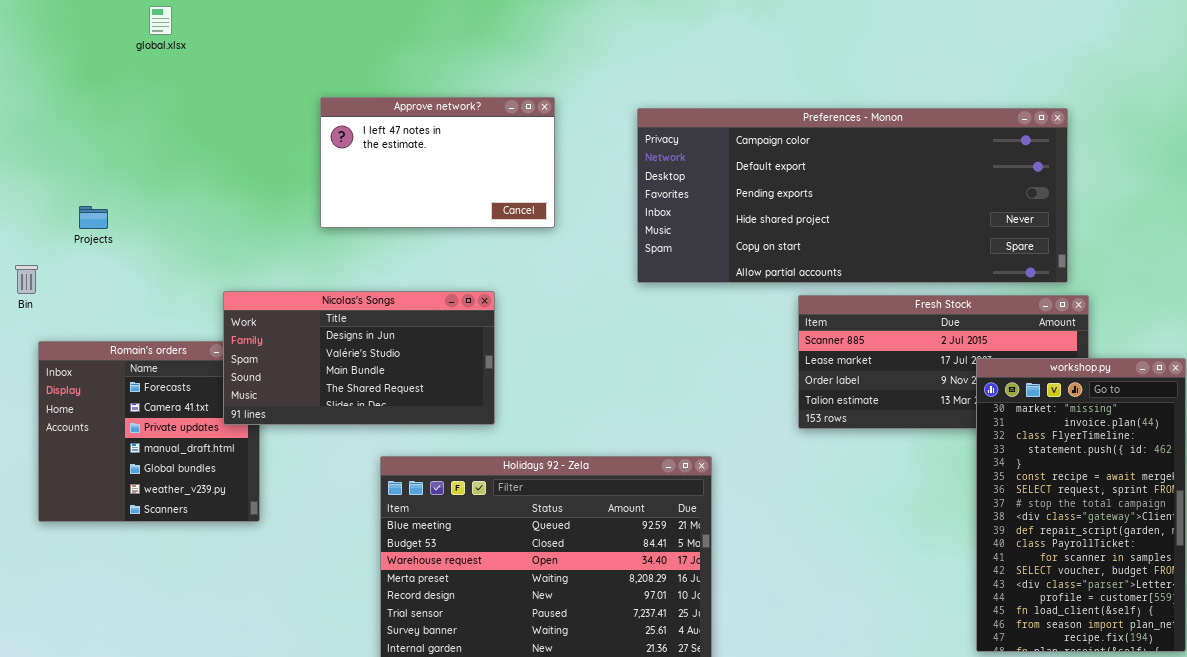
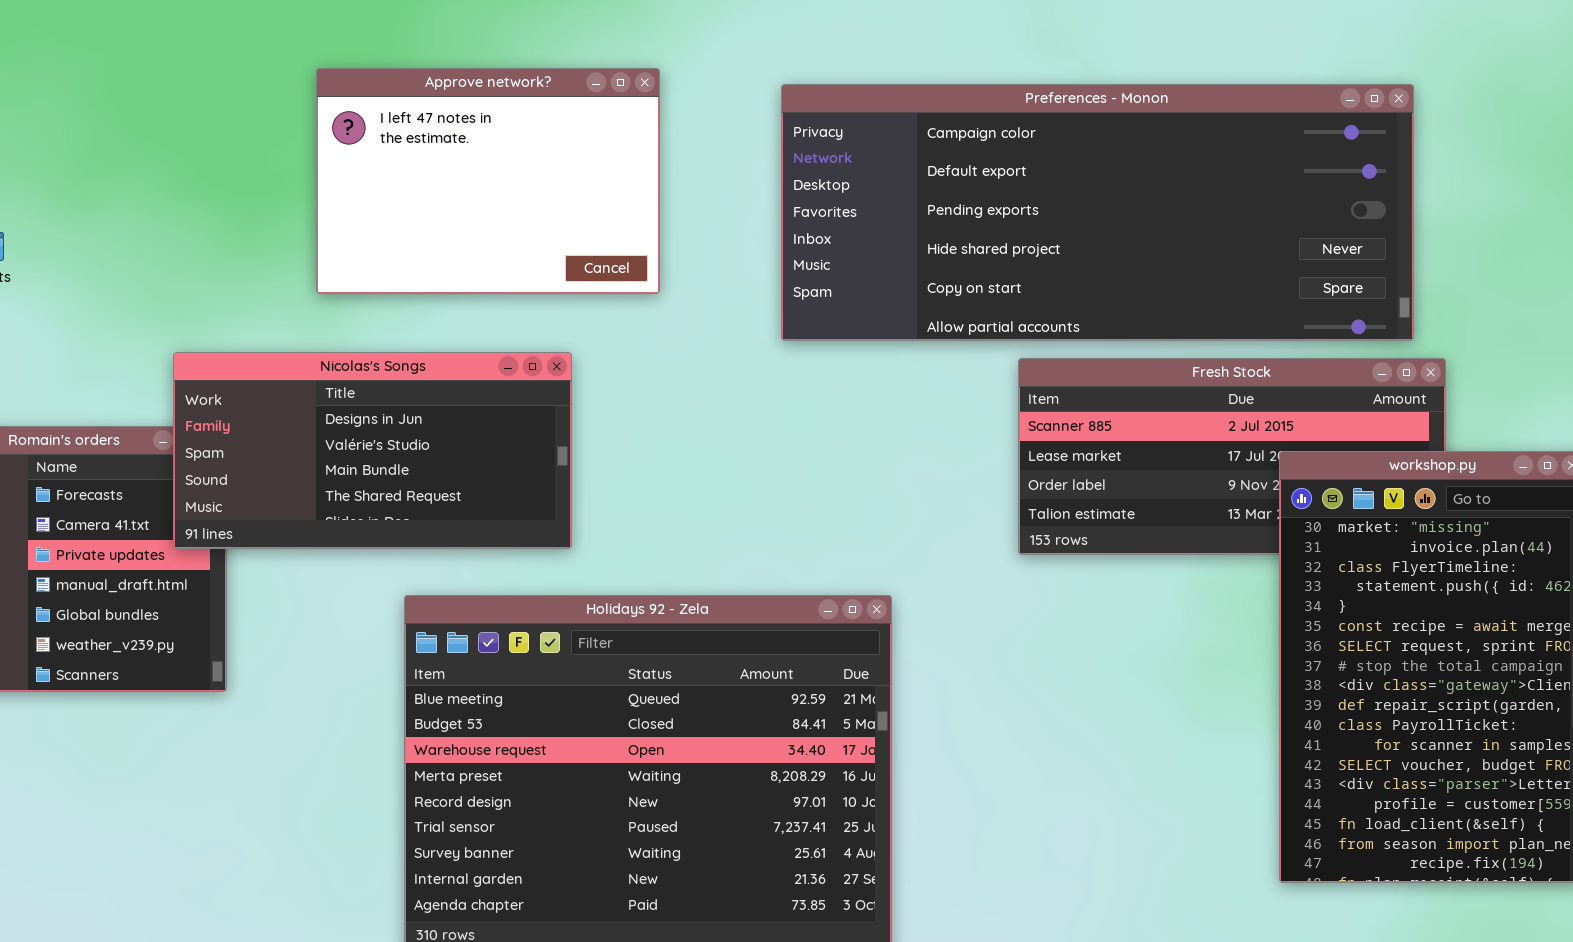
Approve network?: [320,97,555,228] -> [316,68,660,294], resized

